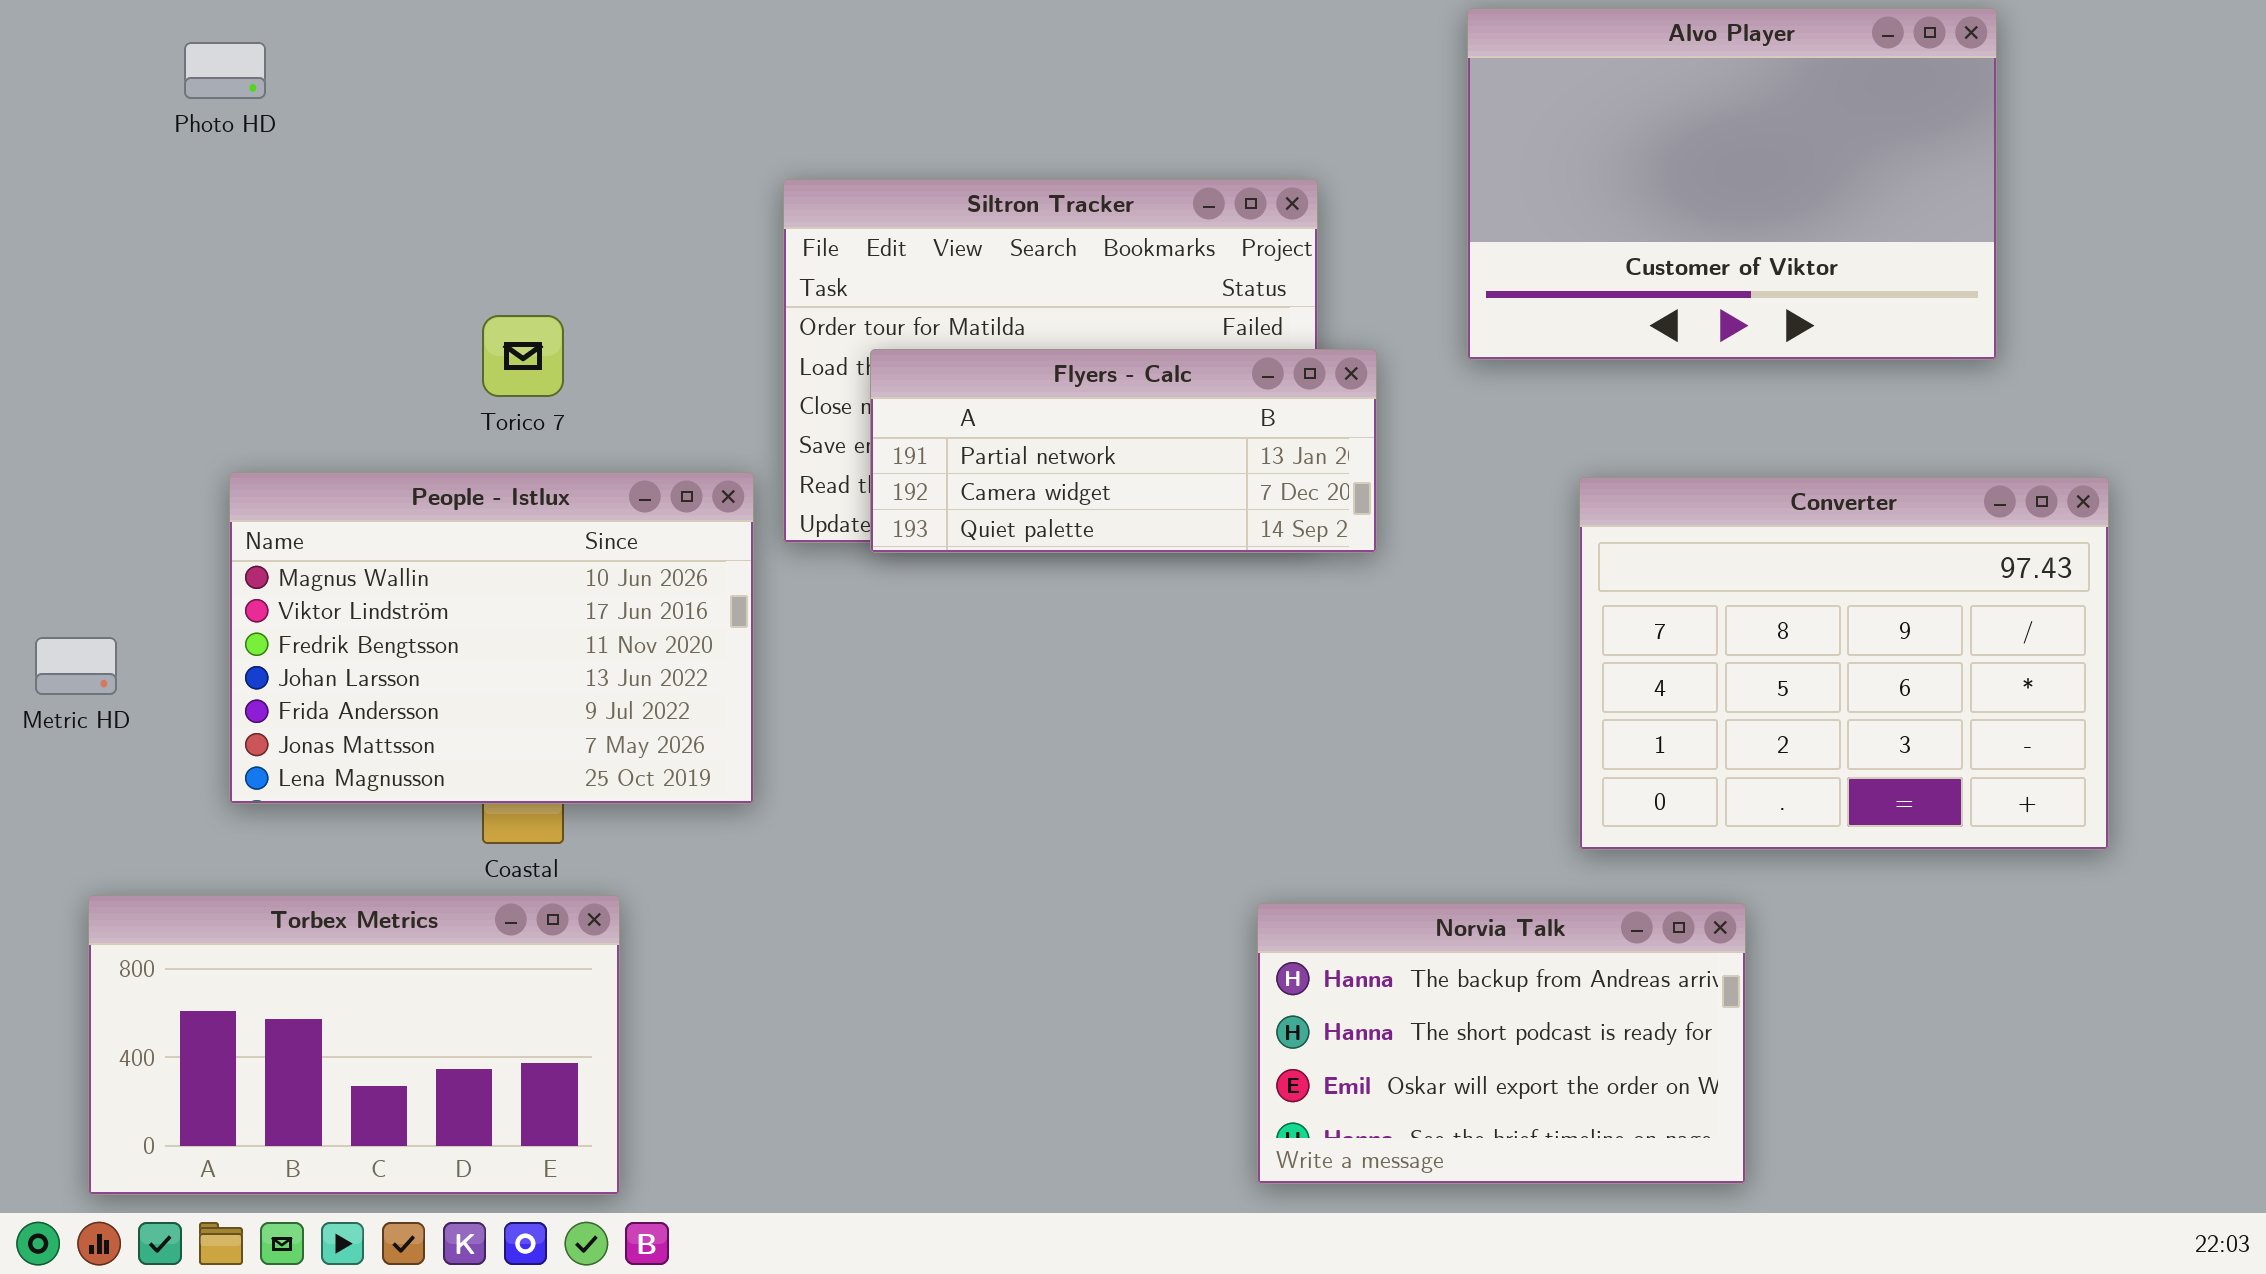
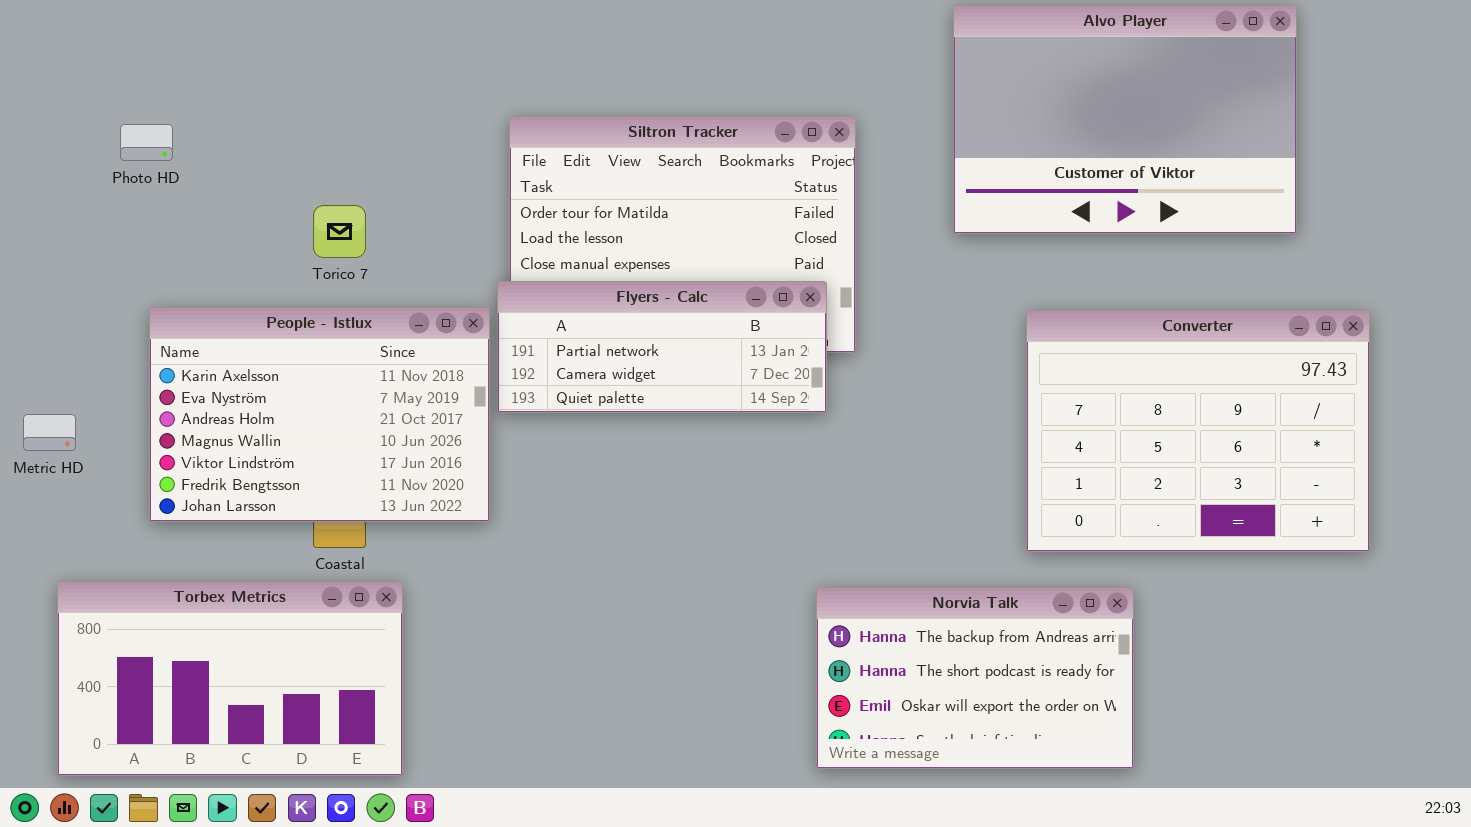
Photo HD: [184,42,266,99] -> [120,124,173,161], moved
Flyers - Calc: [870,349,1377,553] -> [497,281,827,413], moved
People - Istlux: [229,472,754,804] -> [149,307,490,522], scrolled up 3 rows

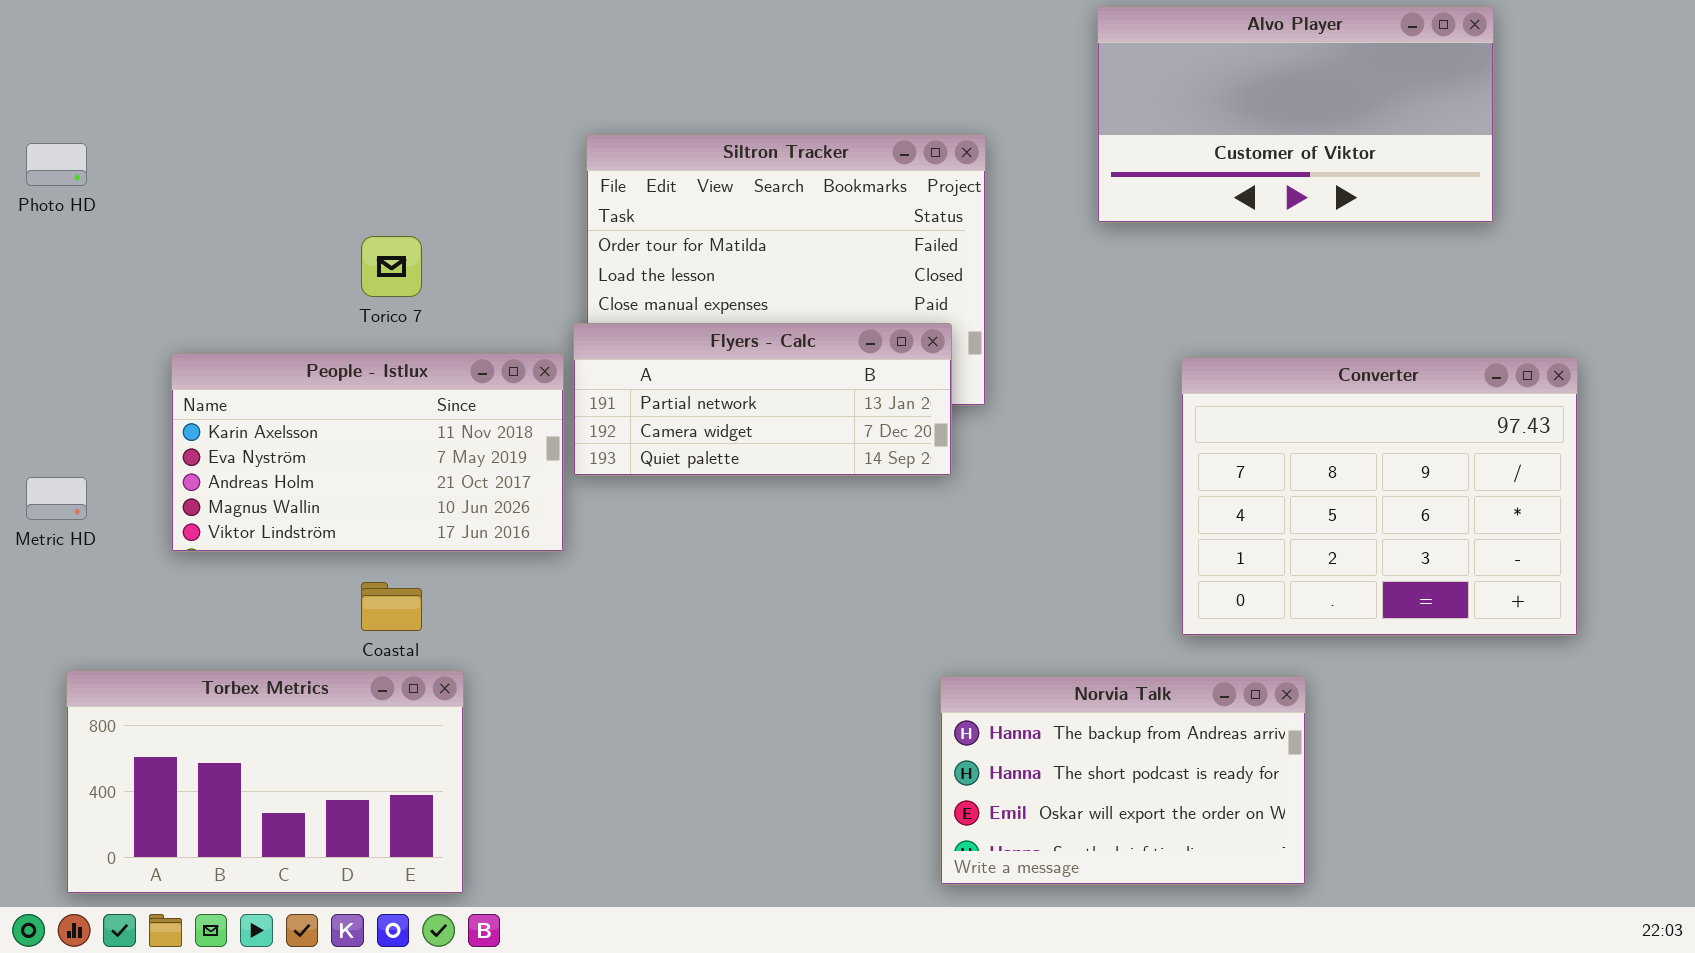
Alvo Player: [953,5,1297,234] -> [1097,6,1494,223], resized
Photo HD: [120,124,173,161] -> [26,143,87,186], moved
People - Istlux: [149,307,490,522] -> [171,353,564,552], resized

